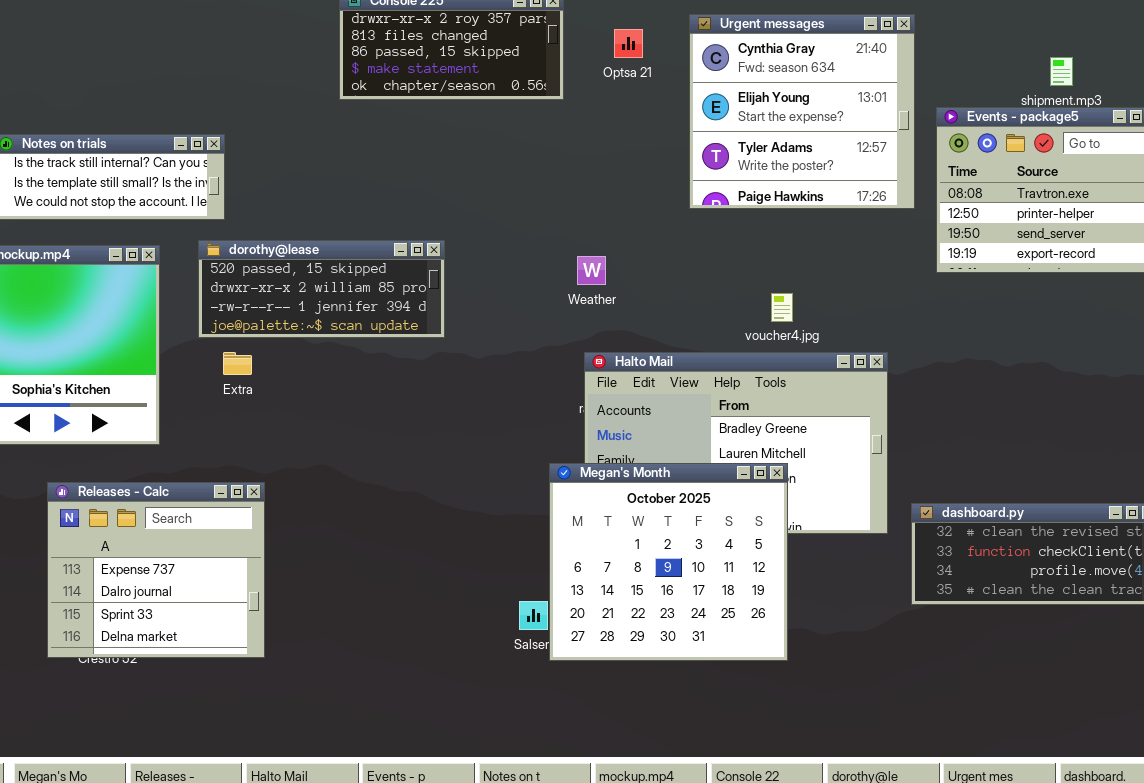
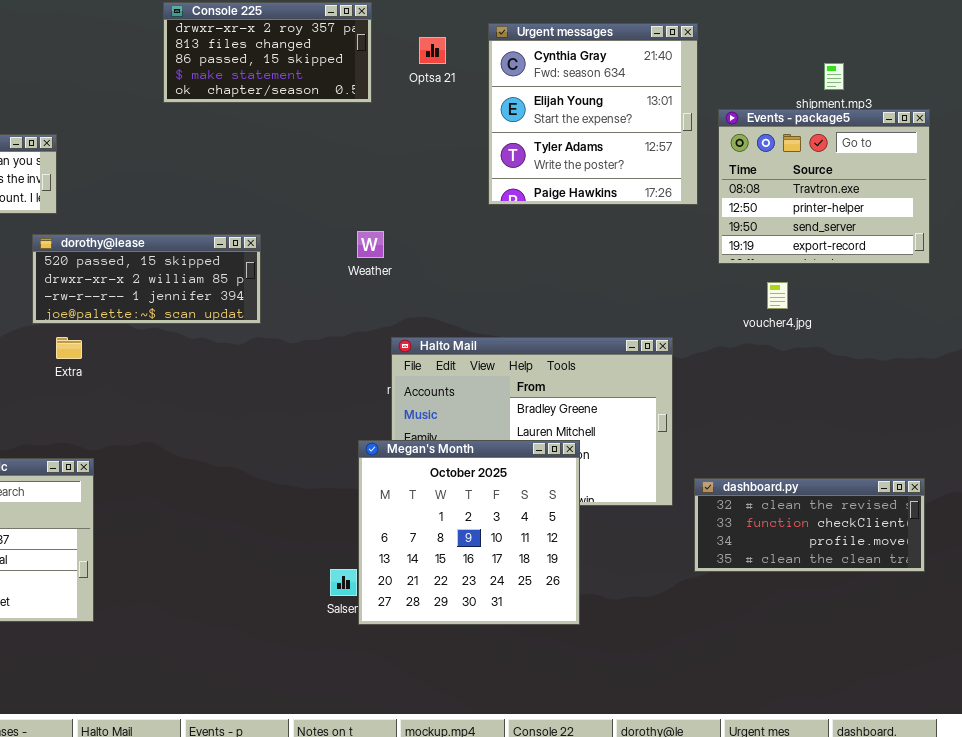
Weather: [577,256,606,285] -> [357,231,384,258], moved
voucher4.jpg: [771,293,793,322] -> [767,282,788,309], moved

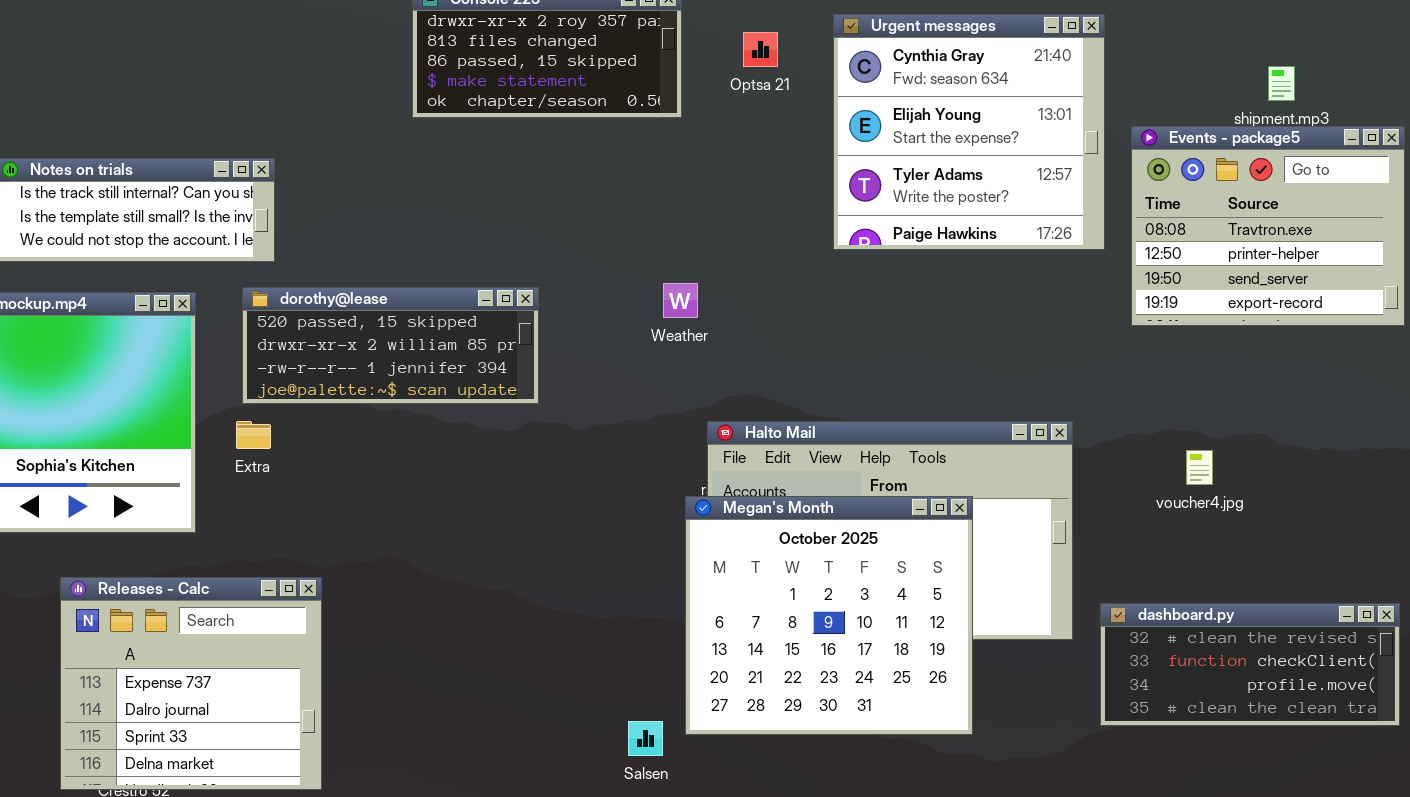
voucher4.jpg: [767,282,788,309] -> [1186,450,1213,485], moved
Extra: [56,337,82,359] -> [236,421,271,449], moved
Megan's Month: [358,440,580,625] -> [685,496,973,735], moved

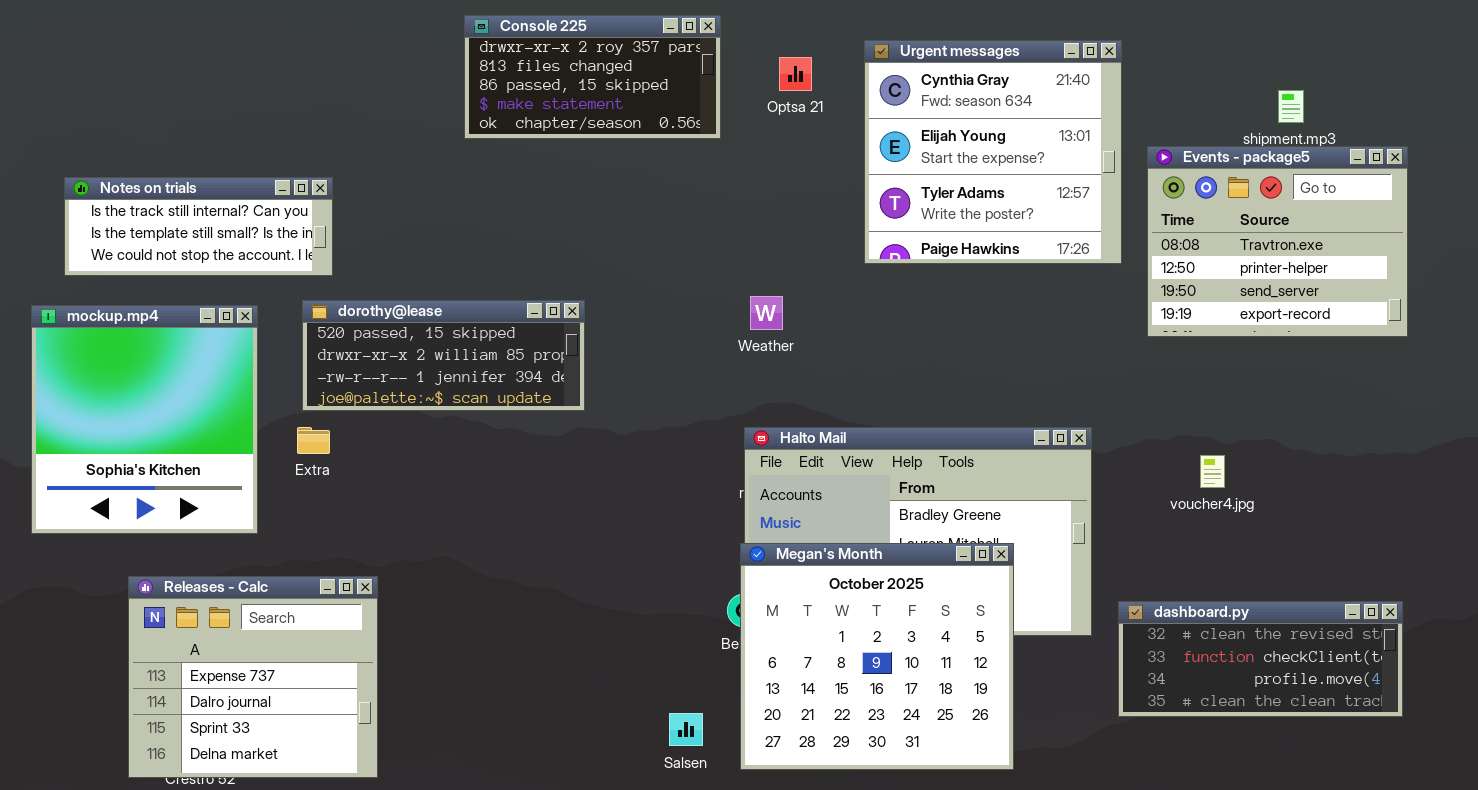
Weather: [663,283,698,318] -> [750,296,783,330], moved
Megan's Month: [685,496,973,735] -> [740,543,1014,770], moved

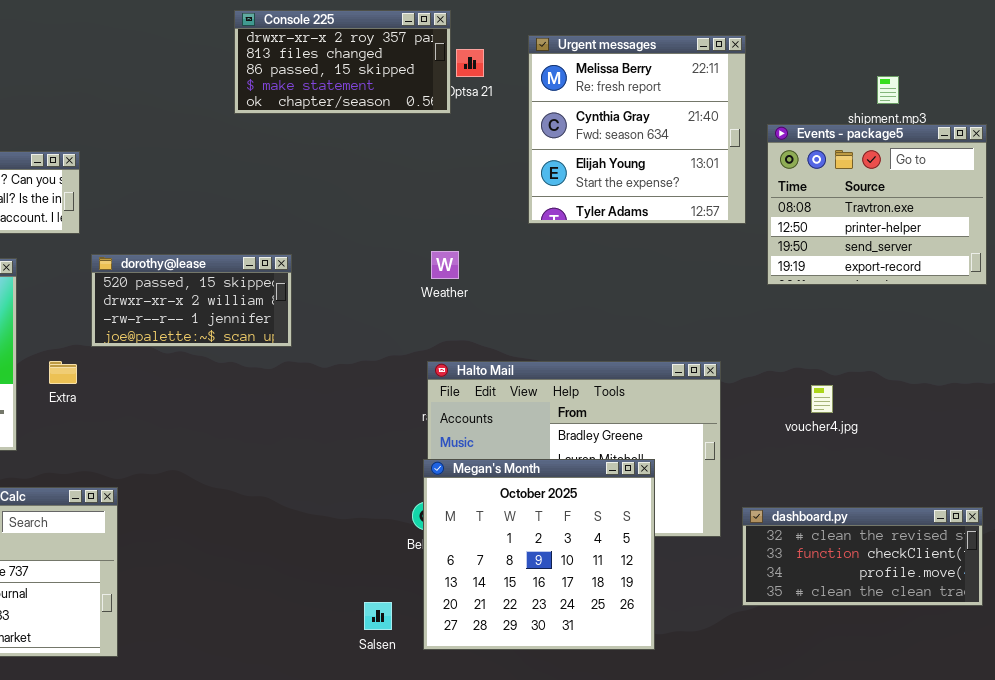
Console 225: [464,15,721,139] -> [234,10,451,114], moved
Urgent messages: [864,40,1122,264] -> [528,35,746,224], scrolled up 1 row
dorothy@lease: [302,300,585,411] -> [91,254,292,347], resized

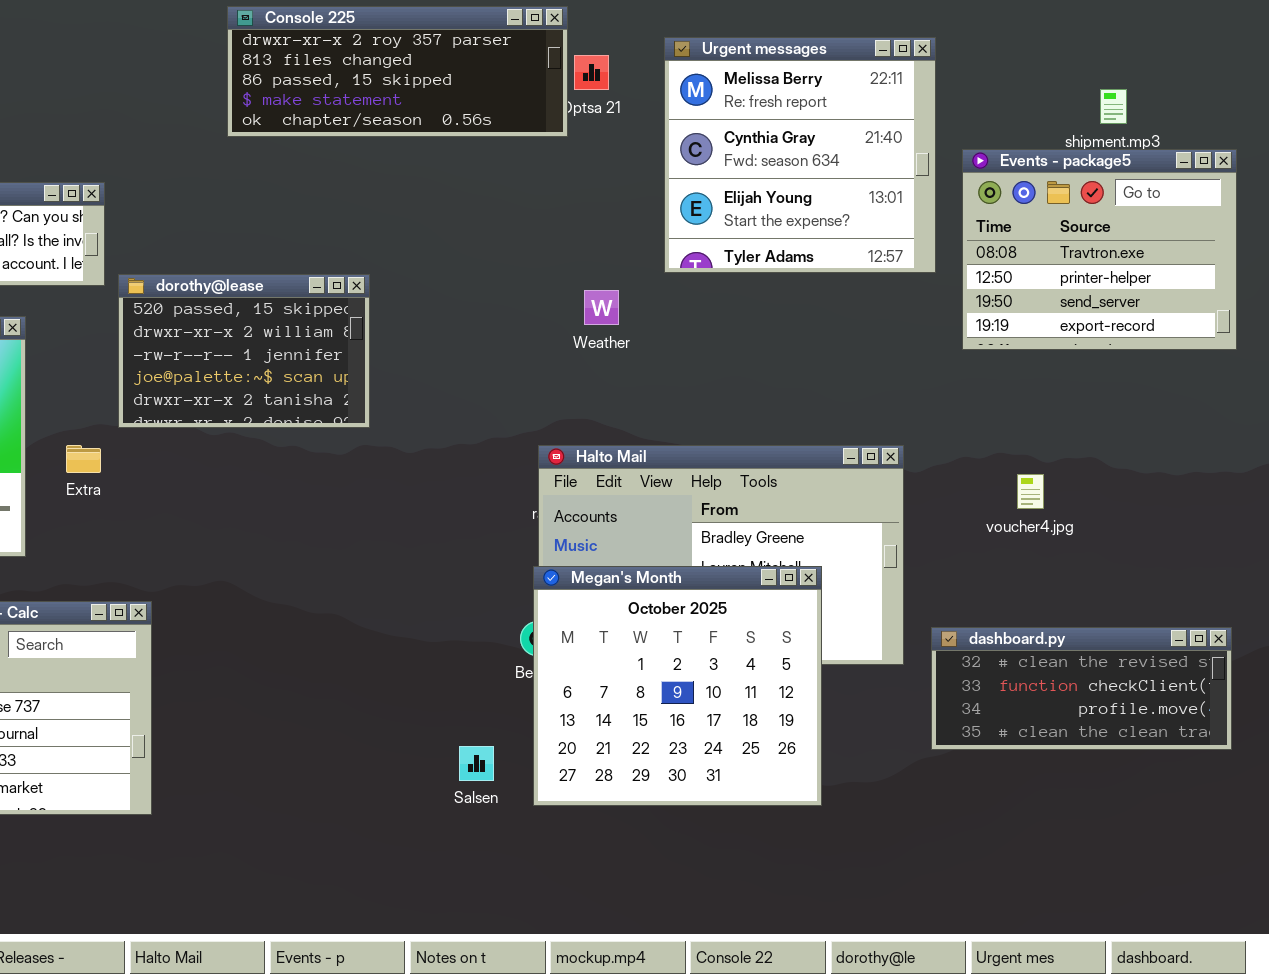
Console 225: [234,10,451,114] -> [227,6,568,137], resized
Weather: [431,251,459,279] -> [584,290,619,325], moved
dorothy@lease: [91,254,292,347] -> [118,274,370,428], resized

